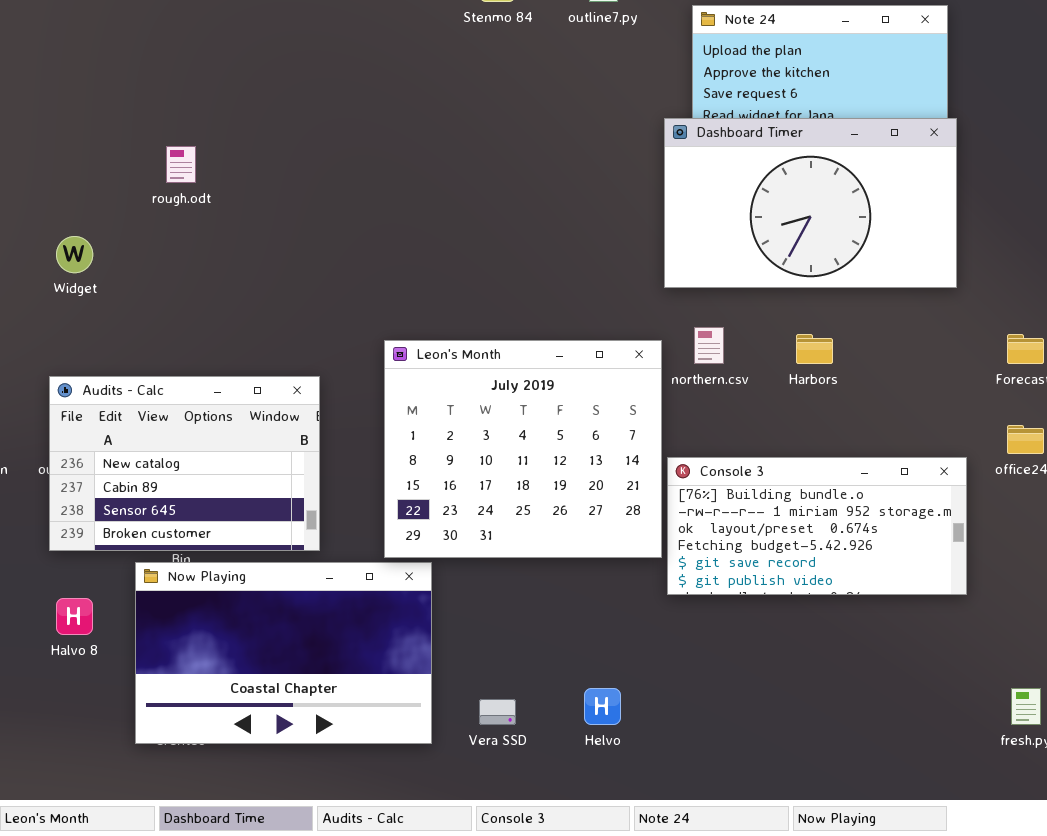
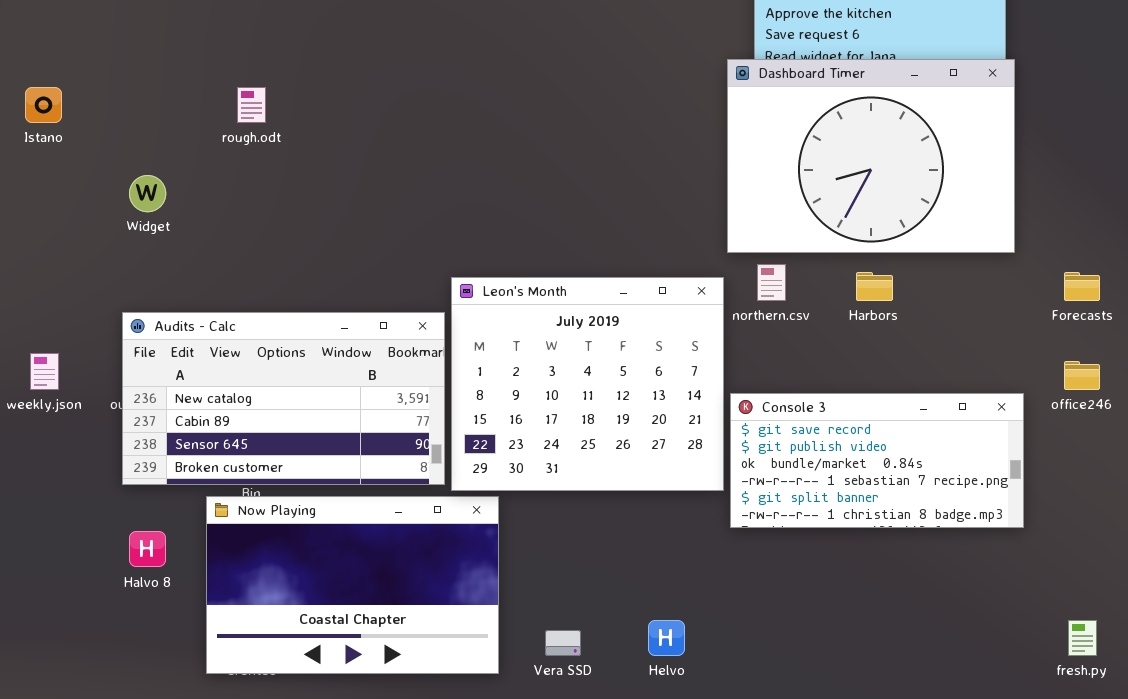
Dashboard Timer: [664,118,957,288] -> [727,59,1015,253], resized
Audits - Calc: [49,376,320,551] -> [122,312,445,485], resized
Console 3: [667,457,967,595] -> [730,393,1024,528], scrolled down 4 rows

